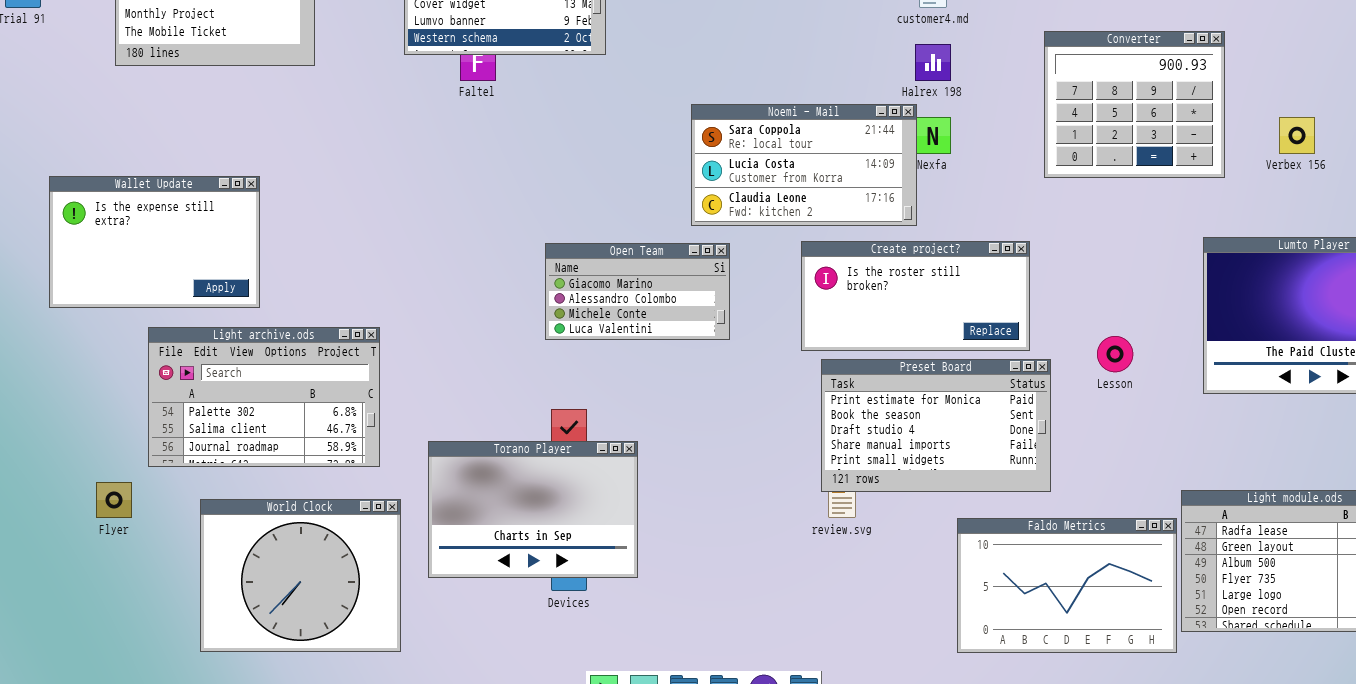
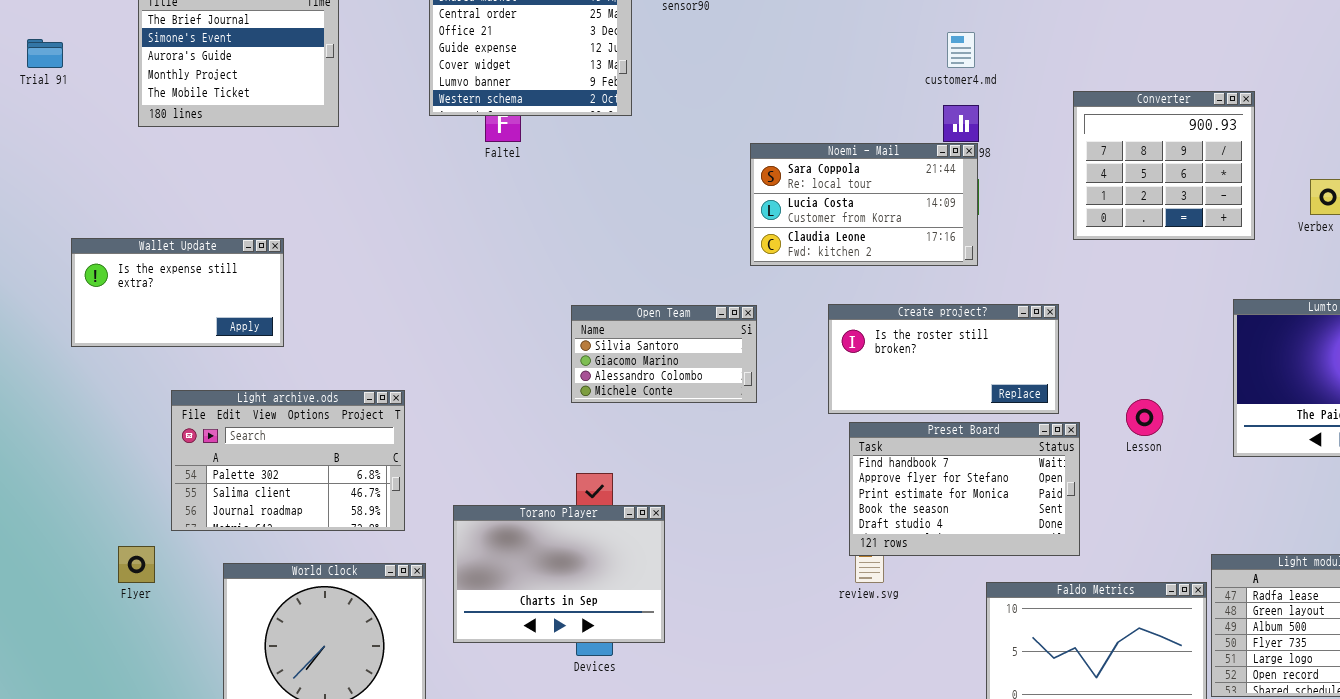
Noemi - Mail: [691,104,917,226] -> [750,143,978,266], moved
Wallet Update: [49,176,260,308] -> [71,238,284,347], resized
Open Team: [545,243,730,340] -> [571,305,757,403], scrolled up 1 row
Preset Board: [821,359,1051,492] -> [849,422,1080,556], scrolled up 2 rows

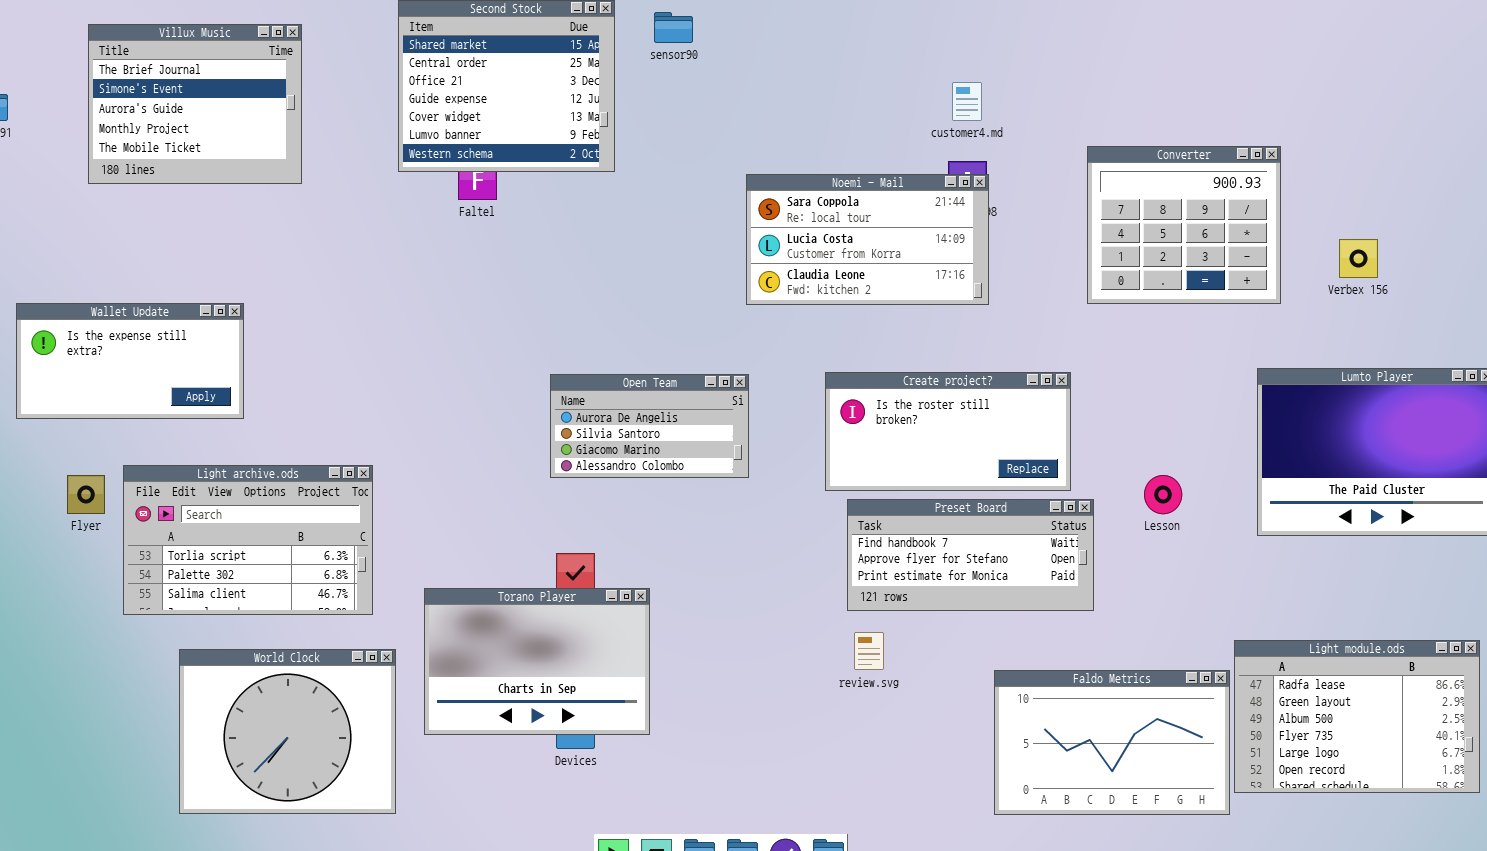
Noemi - Mail: [750,143,978,266] -> [746,174,989,305], moved
Open Team: [571,305,757,403] -> [550,374,749,478], scrolled up 1 row
Light archive.ods: [171,390,405,531] -> [123,465,373,615], scrolled up 1 row
Preset Board: [849,422,1080,556] -> [847,499,1094,611], resized
Flyer: [118,546,155,583] -> [67,475,105,514], moved

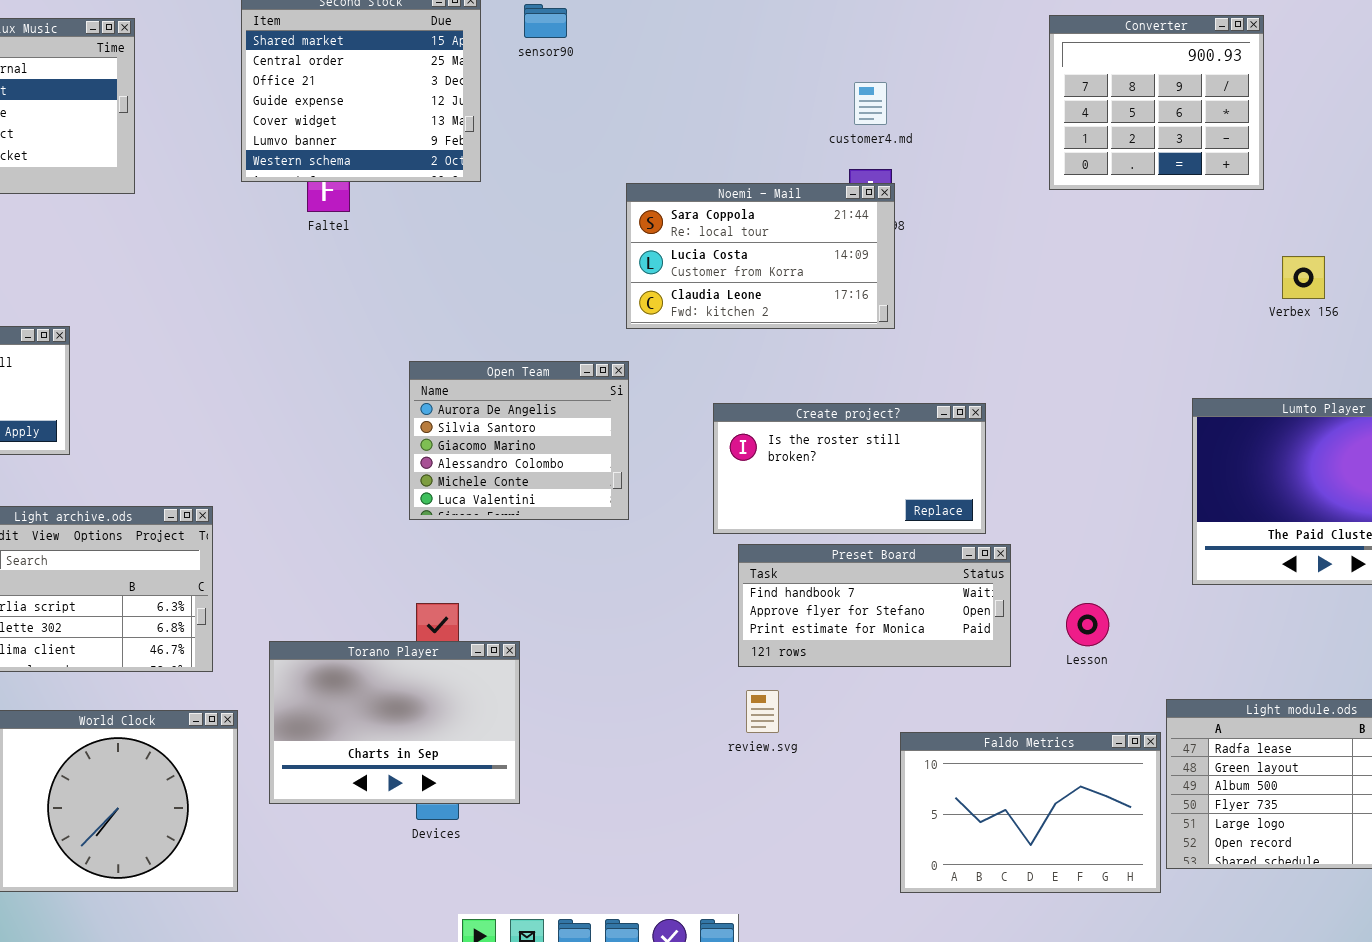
Converter: [1087,146,1281,304] -> [1049,15,1264,190], moved
Open Team: [550,374,749,478] -> [409,361,629,520], resized
Lesson: [1144,475,1182,514] -> [1066,603,1109,646], moved

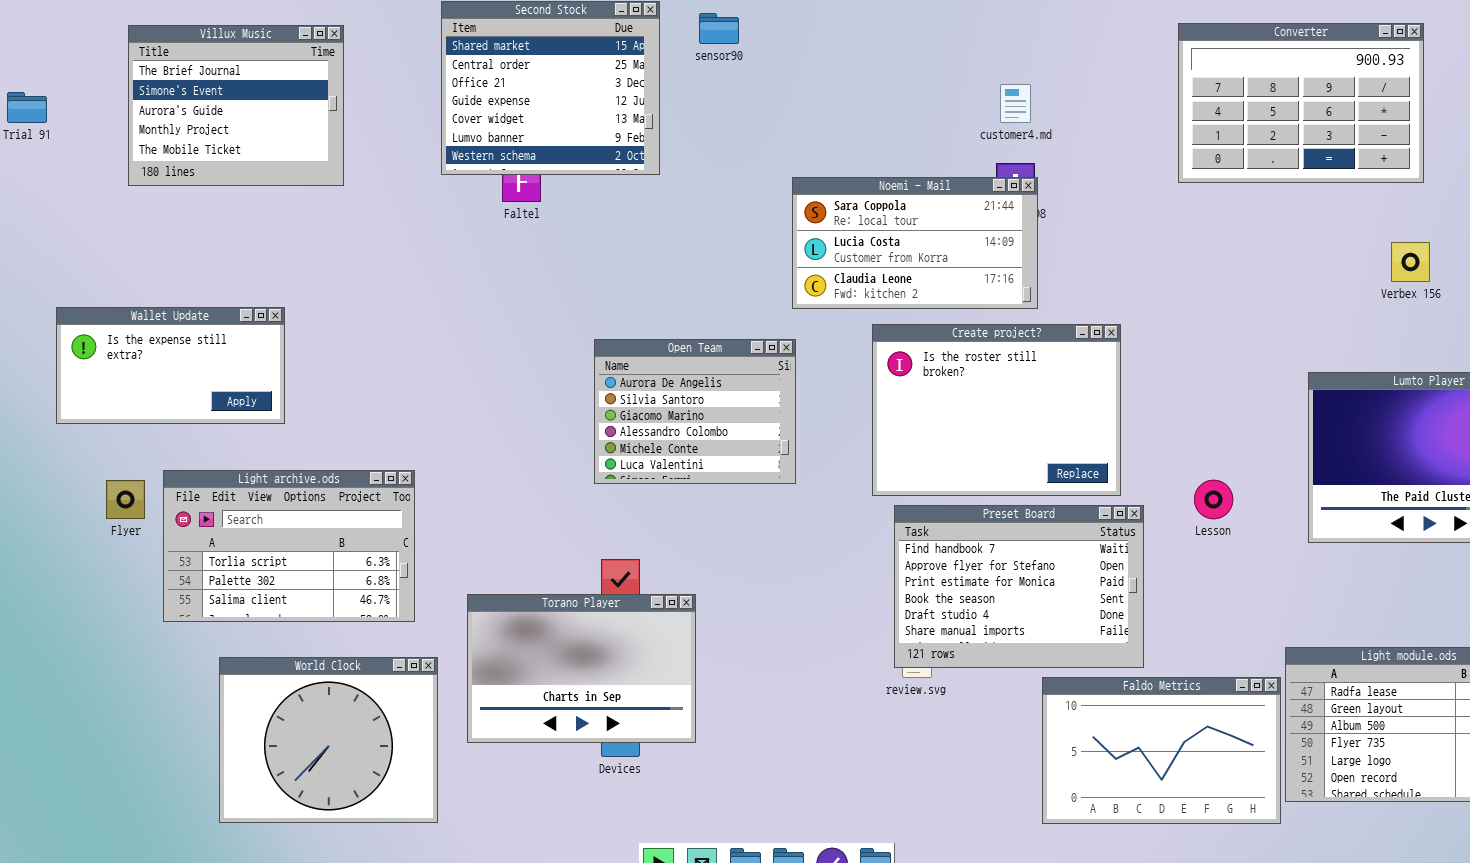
Converter: [1049,15,1264,190] -> [1178,23,1424,183], resized
Create project?: [713,403,986,534] -> [872,324,1121,496], resized
Preset Board: [738,544,1011,667] -> [894,505,1144,668], resized
Lesson: [1066,603,1109,646] -> [1194,480,1233,519], moved

